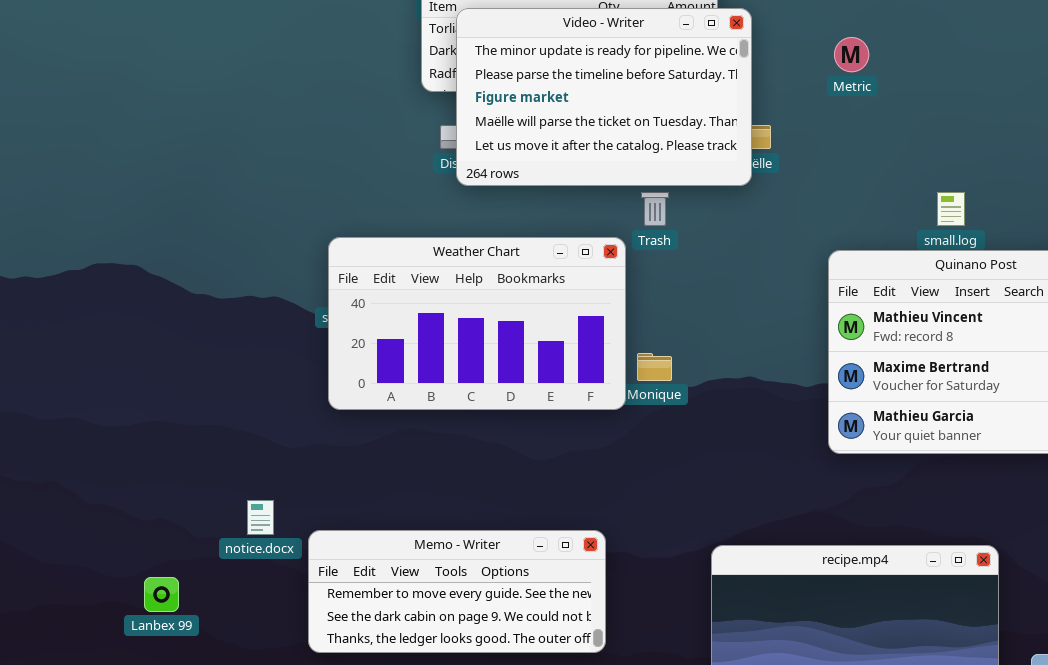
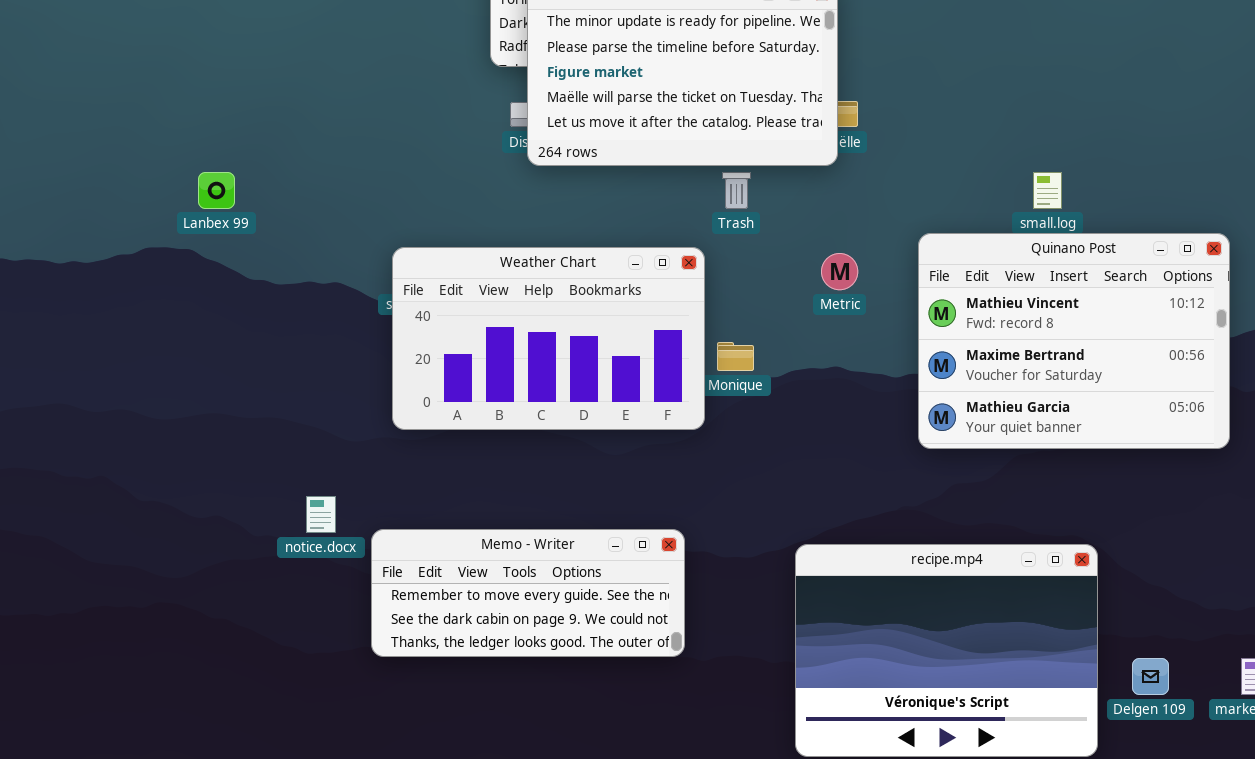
Metric: [834,37,869,72] -> [821,253,858,290], moved
Weather Chart: [328,237,626,410] -> [392,247,705,430], moved
Lanbex 99: [144,577,179,612] -> [198,172,235,209], moved

